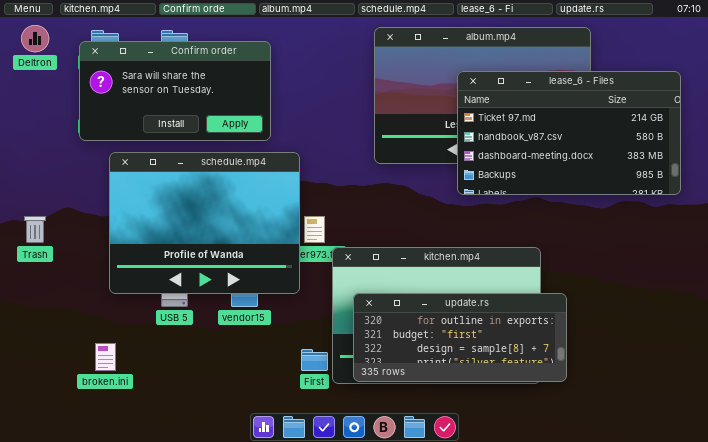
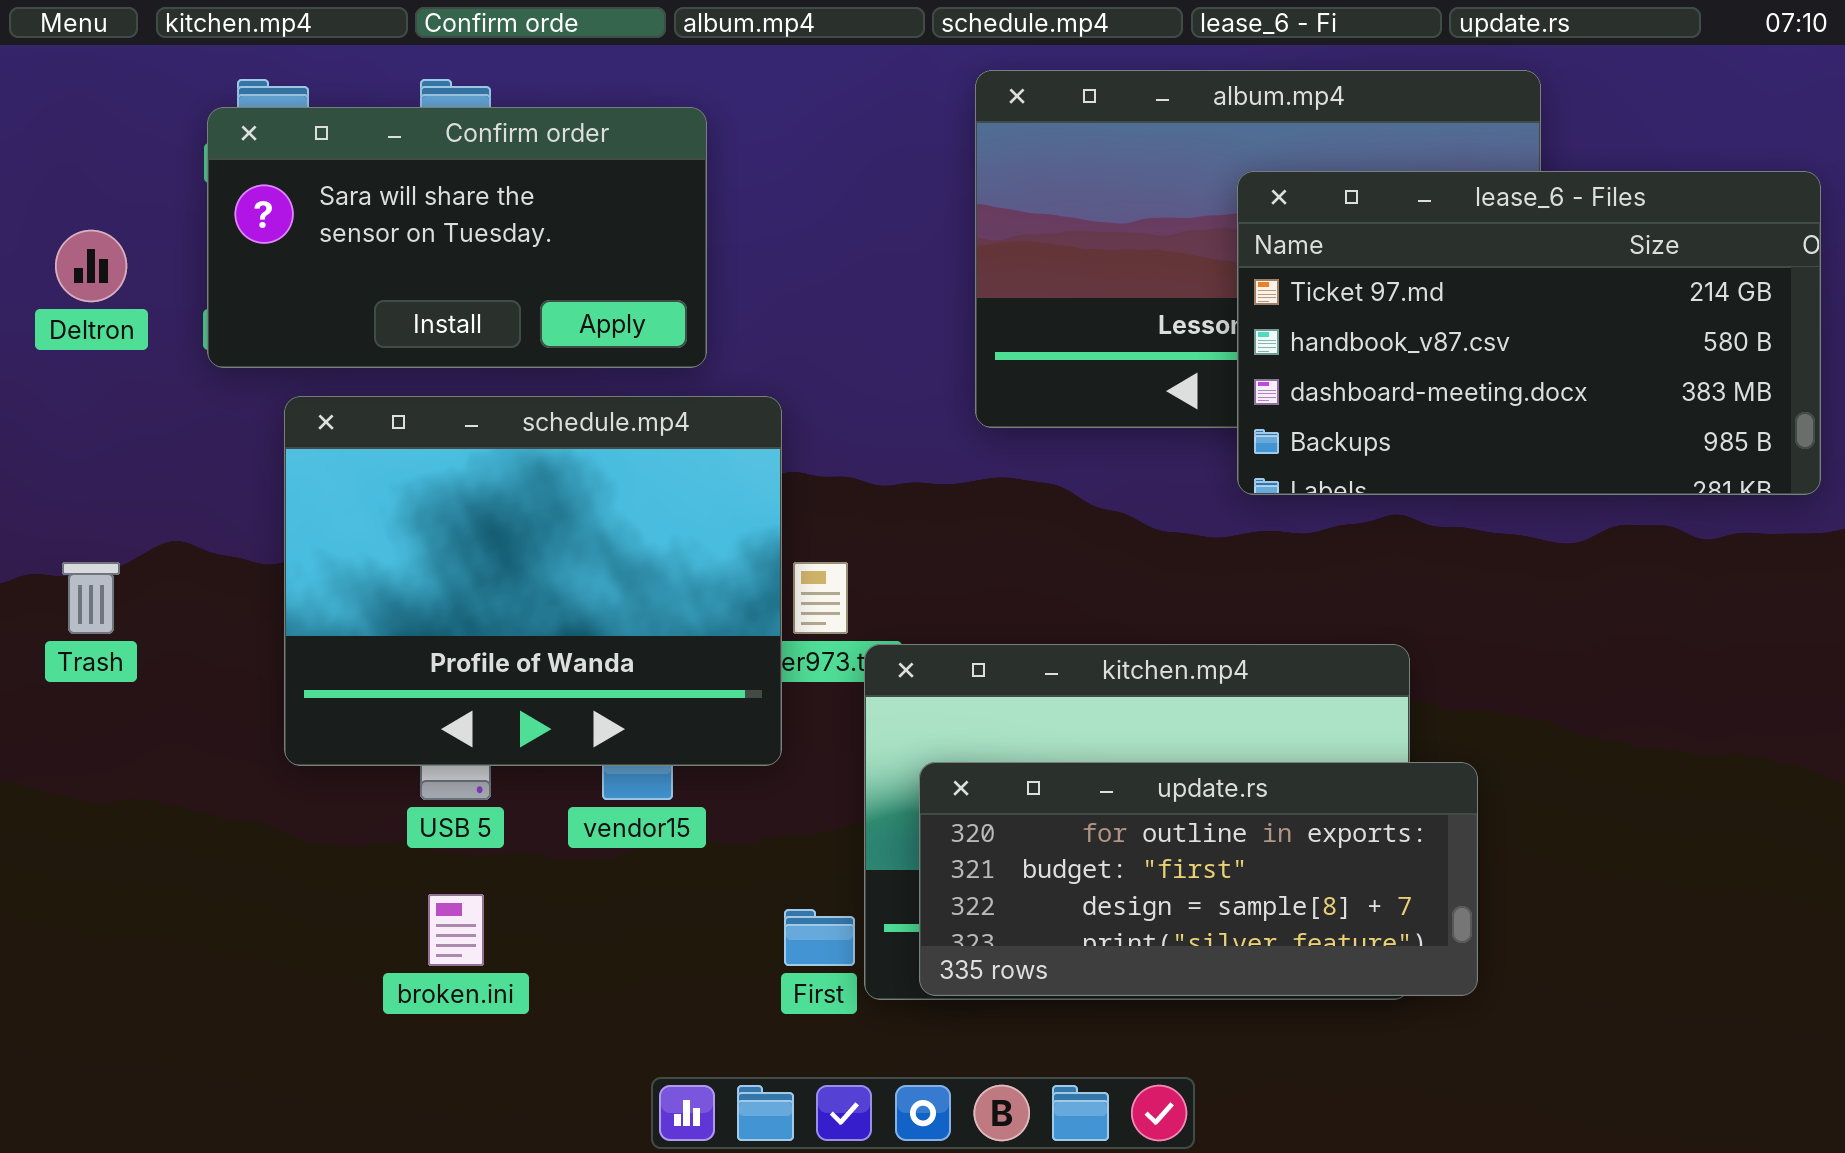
Deltron: [21,25,49,52] -> [55,230,127,302], moved
lease_6 - Files: [457,71,681,195] -> [1237,171,1821,495], moved
broken.ini: [95,343,116,371] -> [428,894,484,966], moved

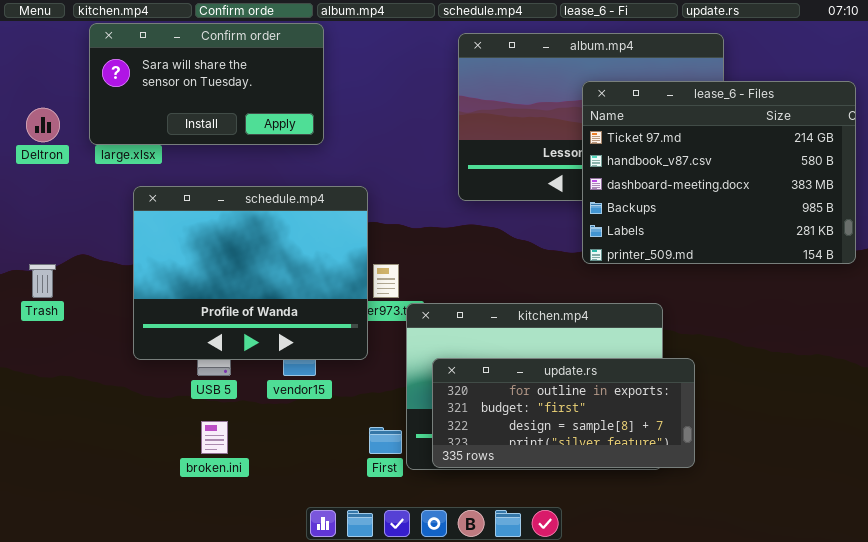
Confirm order: [207,107,707,368] -> [89,23,324,145], moved
lease_6 - Files: [1237,171,1821,495] -> [582,81,856,264], resized

